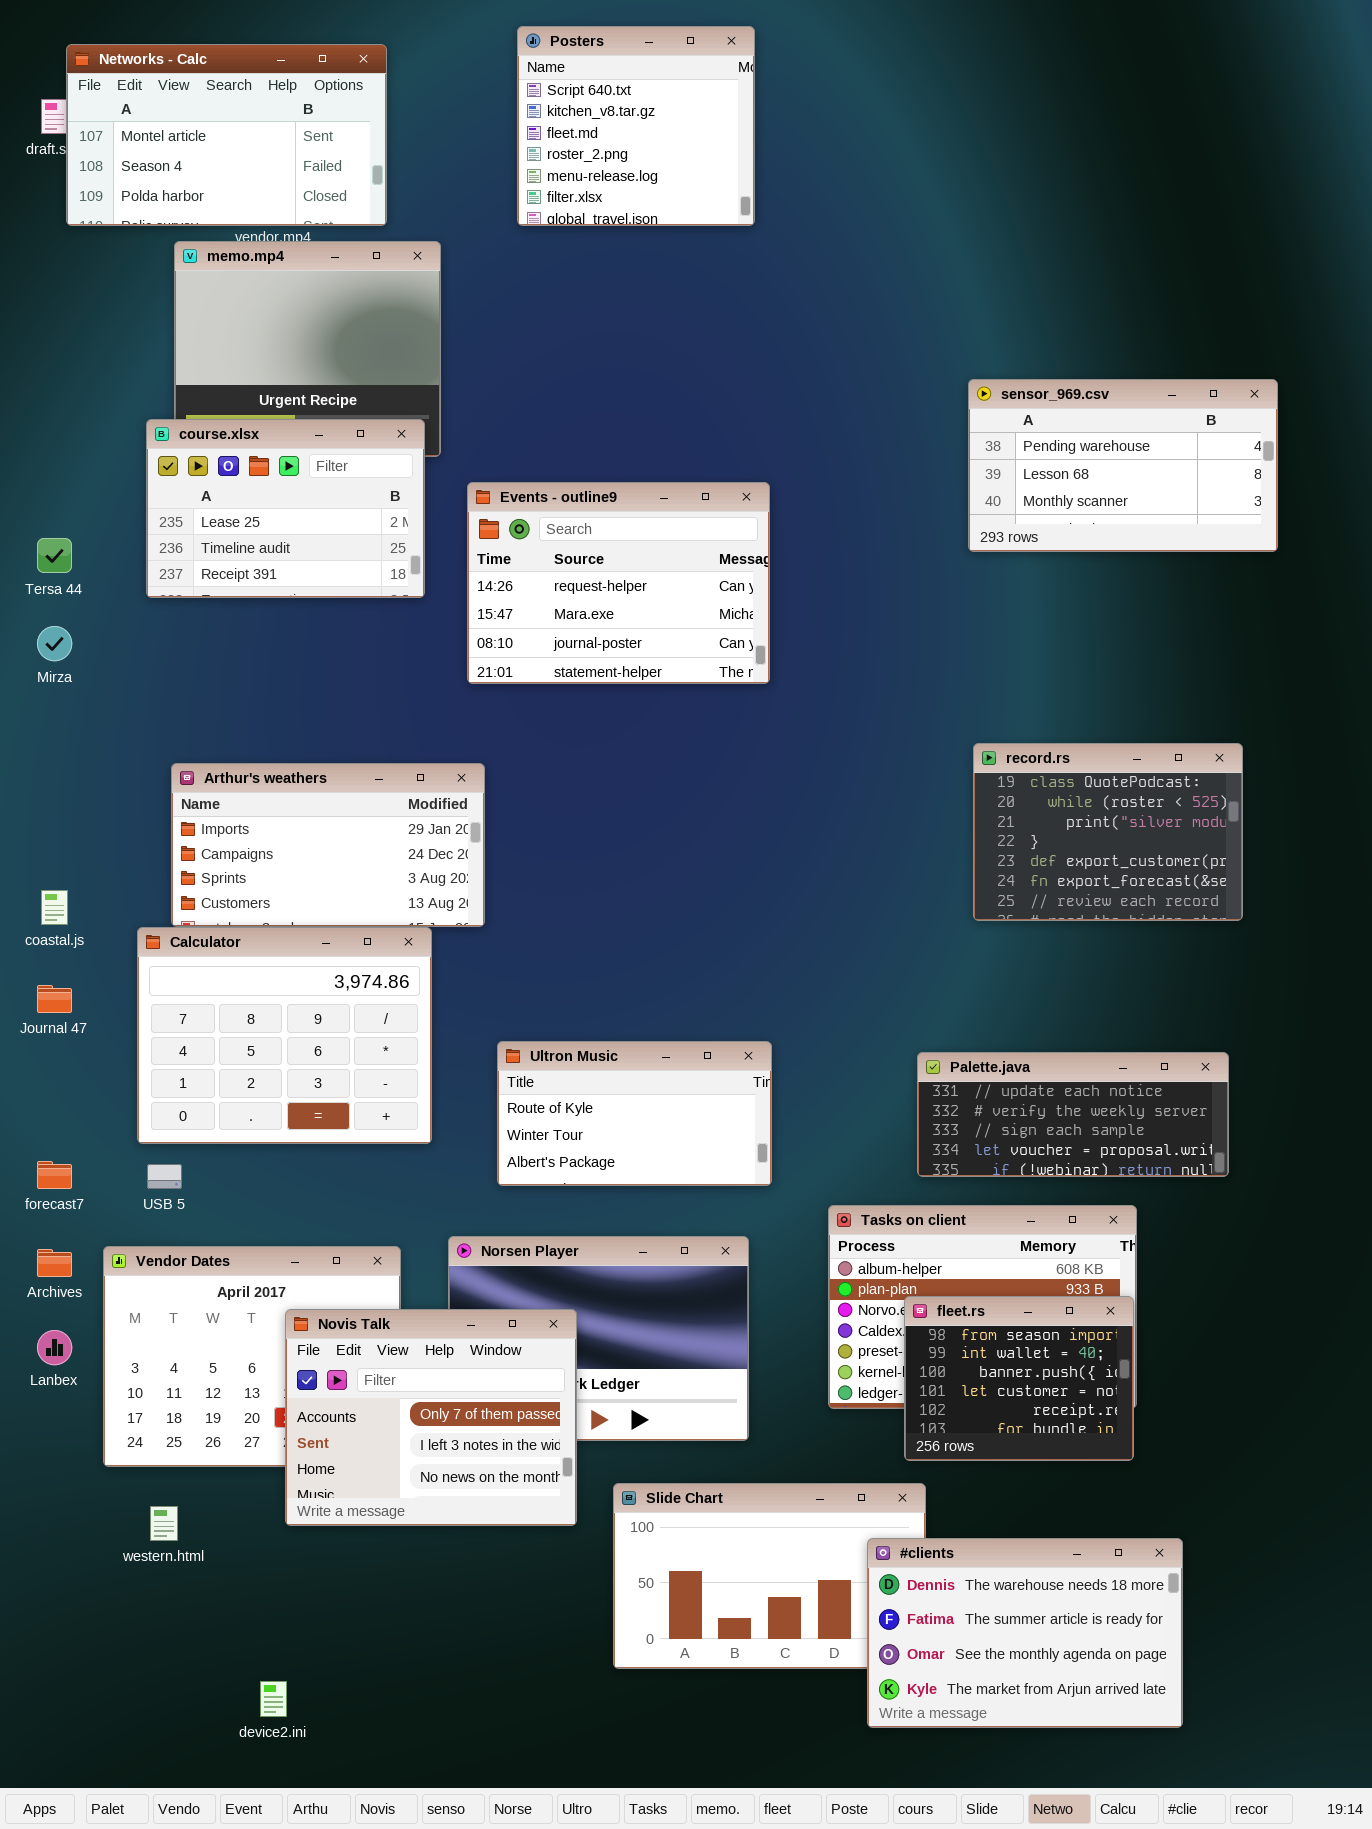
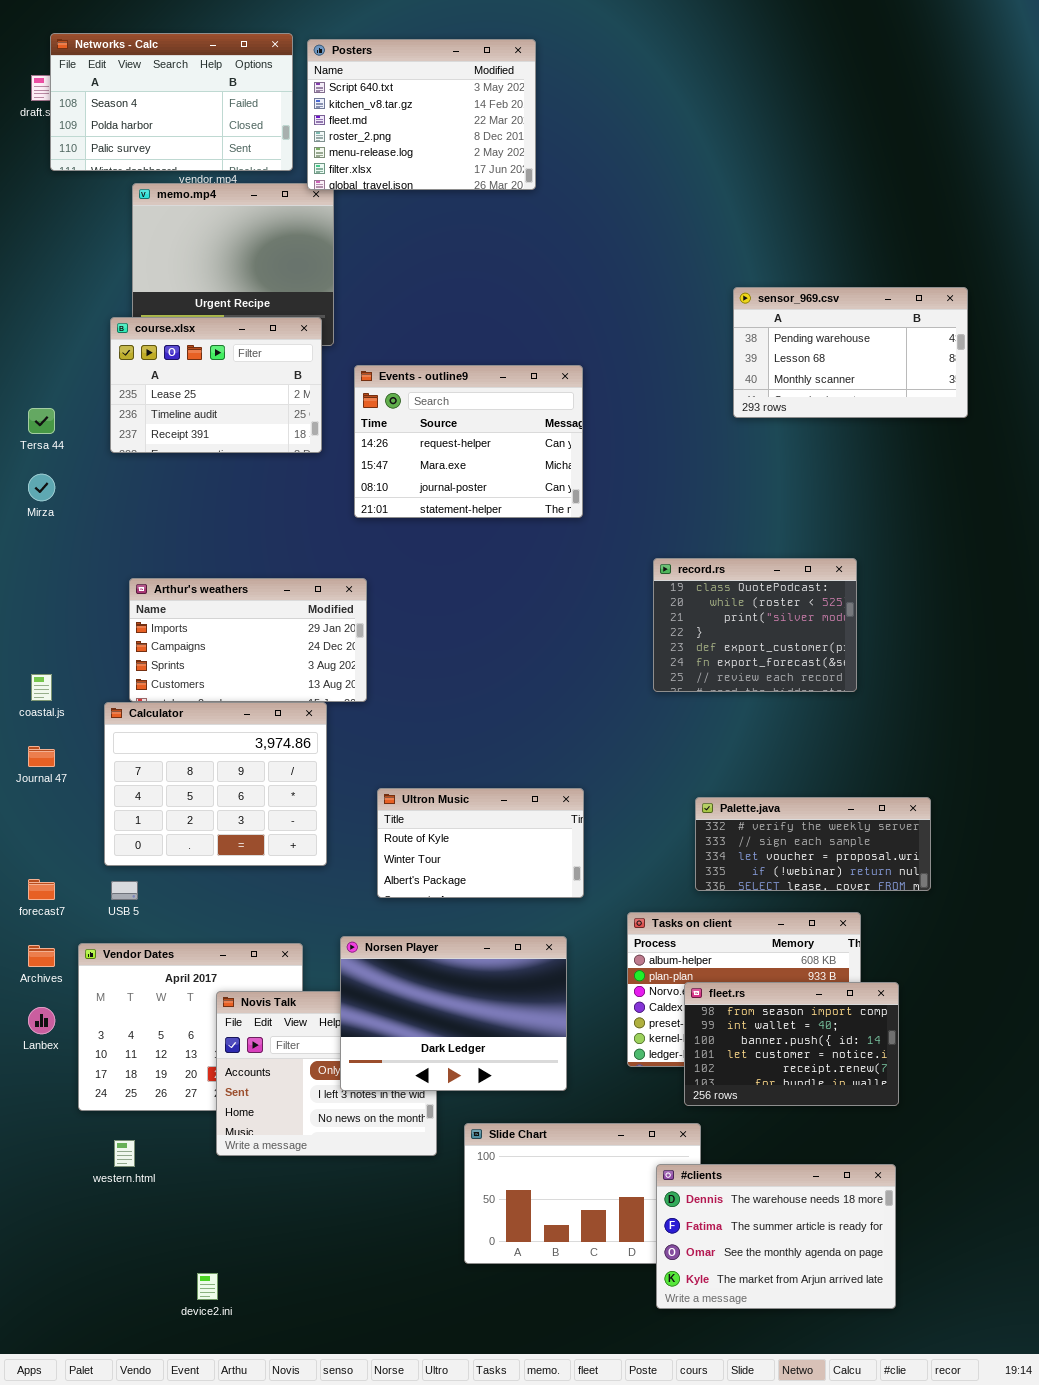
Posters: [517,26,755,226] -> [307,39,536,190], moved, resized
Networks - Calc: [66,44,387,226] -> [50,33,293,171], scrolled down 1 row
record.rs: [973,743,1243,921] -> [653,558,857,692], moved
Palette.java: [917,1052,1229,1177] -> [695,797,931,891], scrolled down 1 row
Norsen Player: [448,1236,749,1441] -> [340,936,567,1091], raised
fleet.rs: [904,1296,1134,1461] -> [684,982,899,1106], resized

